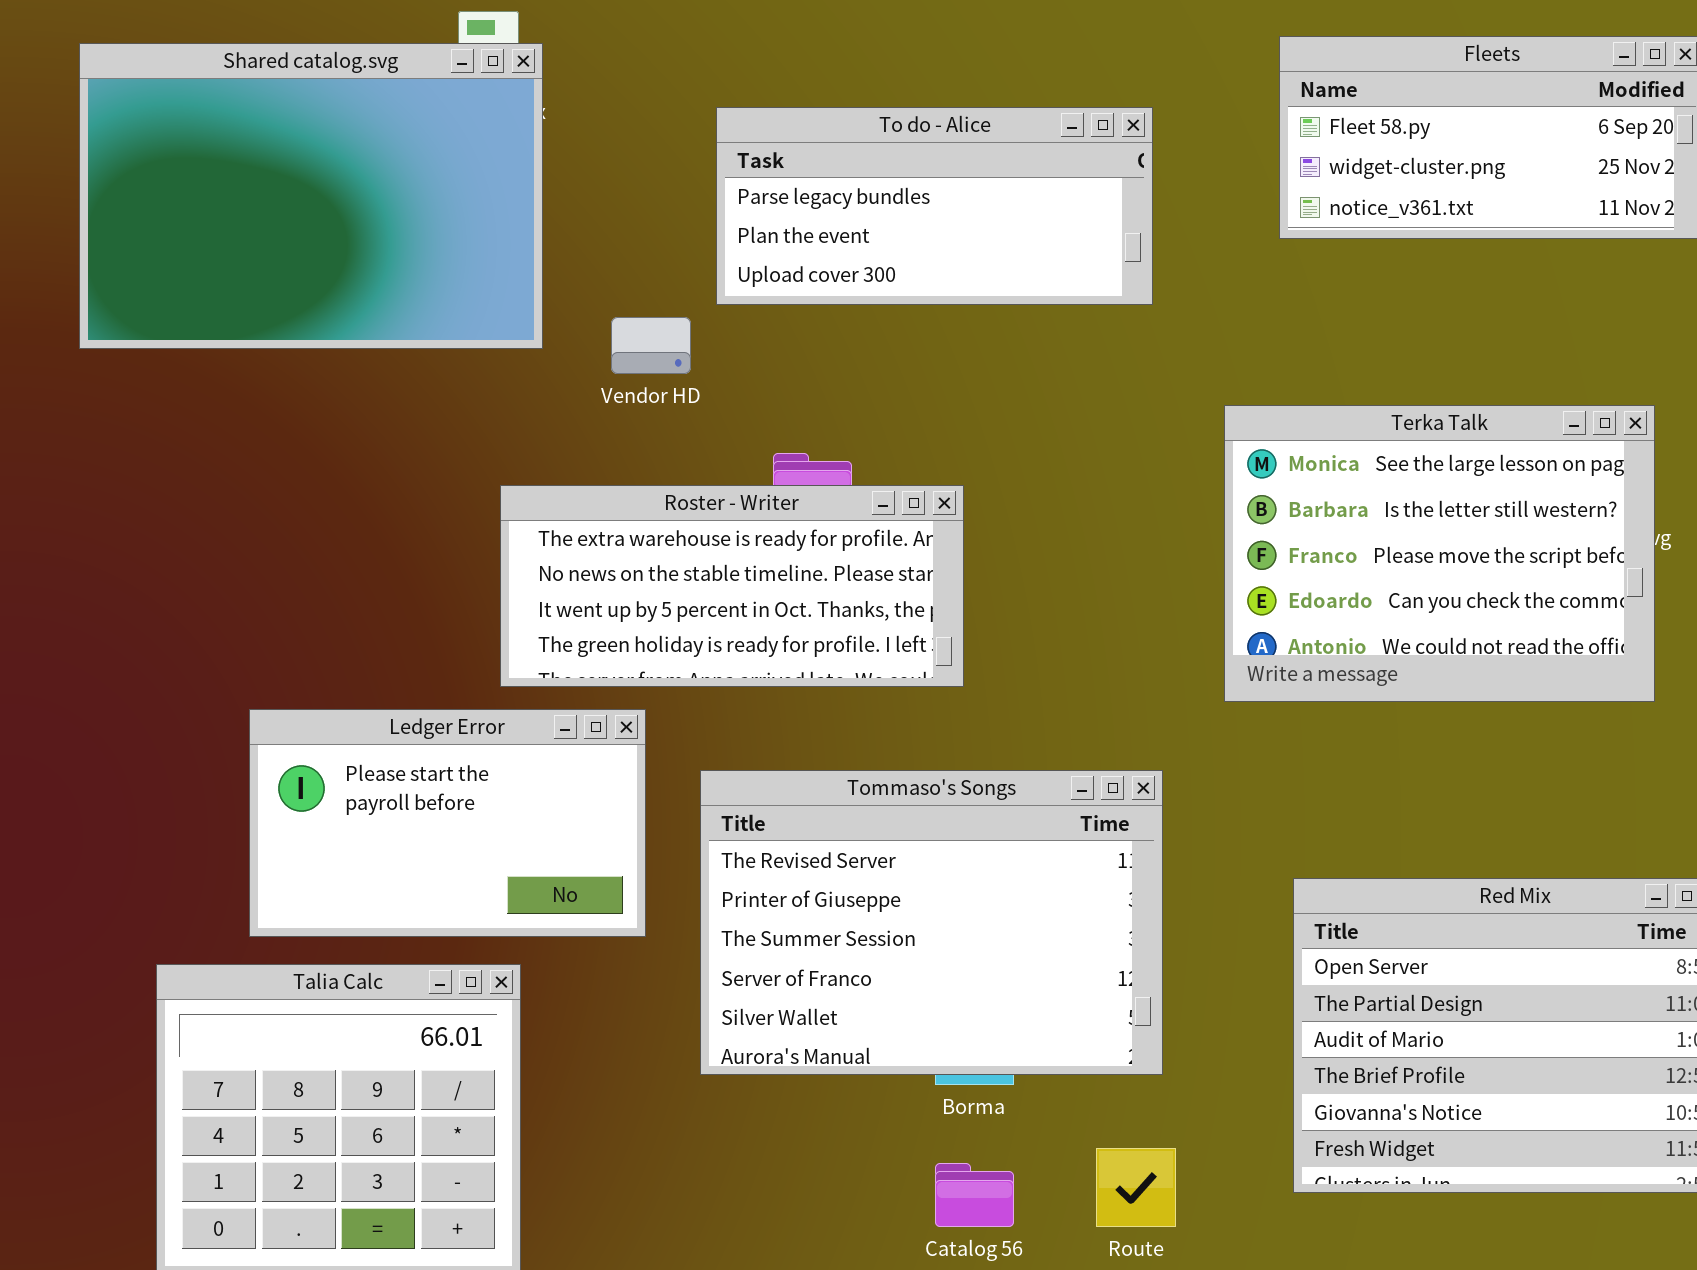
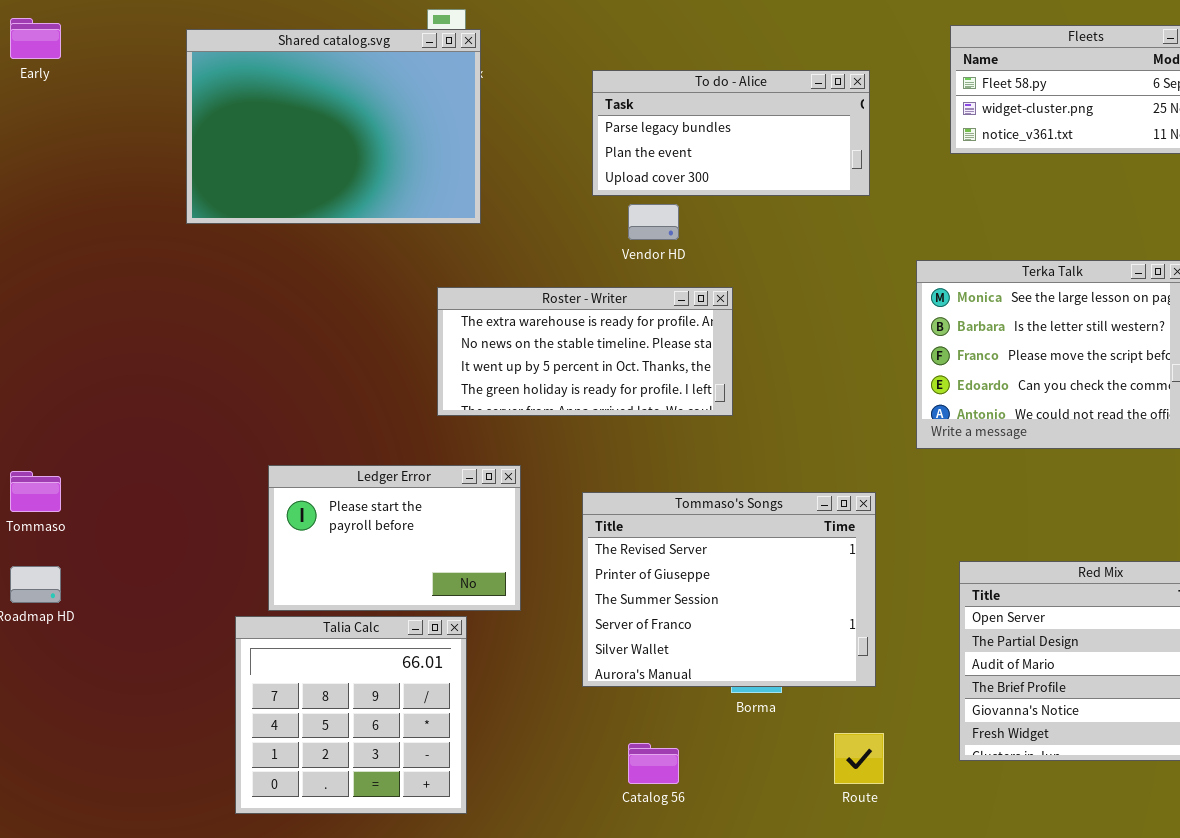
Vendor HD: [611,317,691,374] -> [628,204,679,240], moved
Roster - Writer: [500,485,964,687] -> [437,287,733,416], moved
Ledger Error: [249,709,646,937] -> [268,465,521,611], moved
Catalog 56: [935,1163,1014,1227] -> [628,743,679,784], moved

